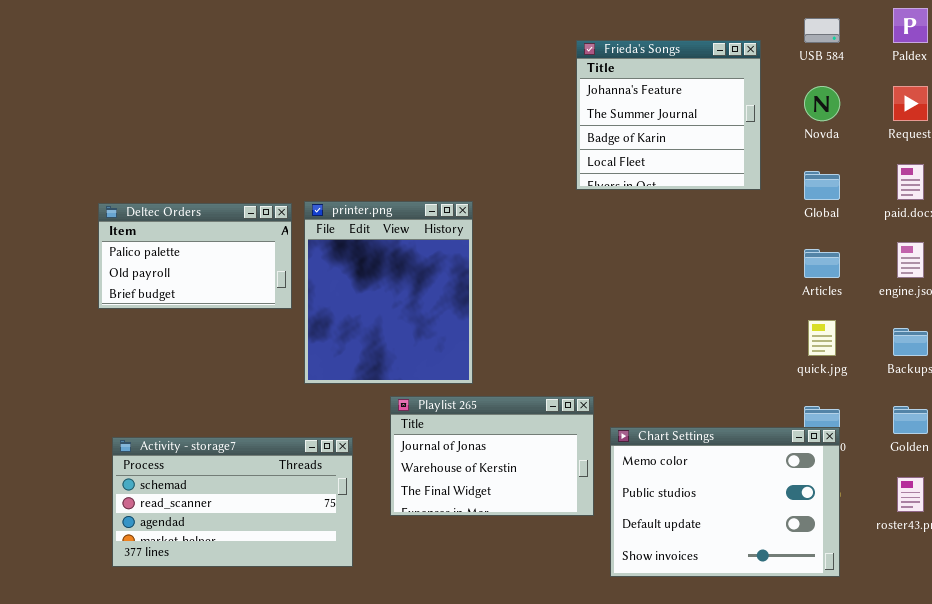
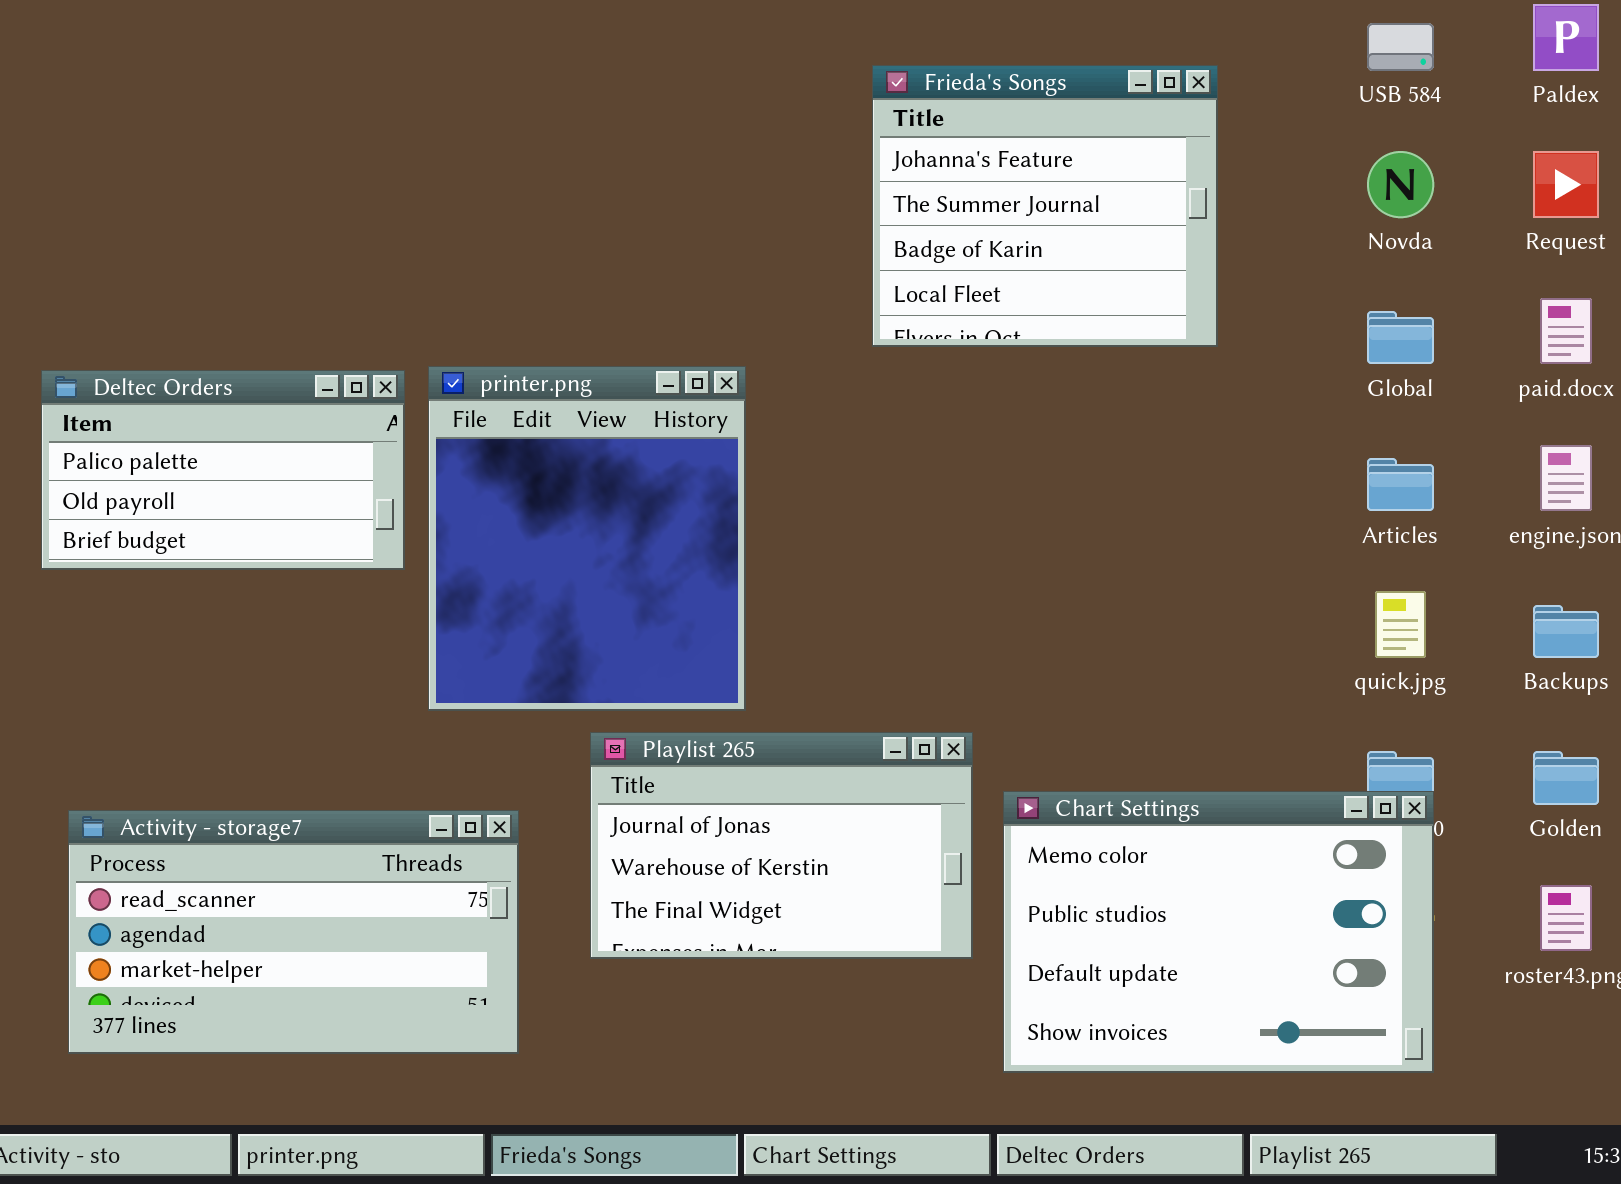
Frieda's Songs: [576,40,761,190] -> [872,65,1218,347], moved
Activity - storage7: [112,437,353,567] -> [68,810,519,1054], scrolled down 1 row

